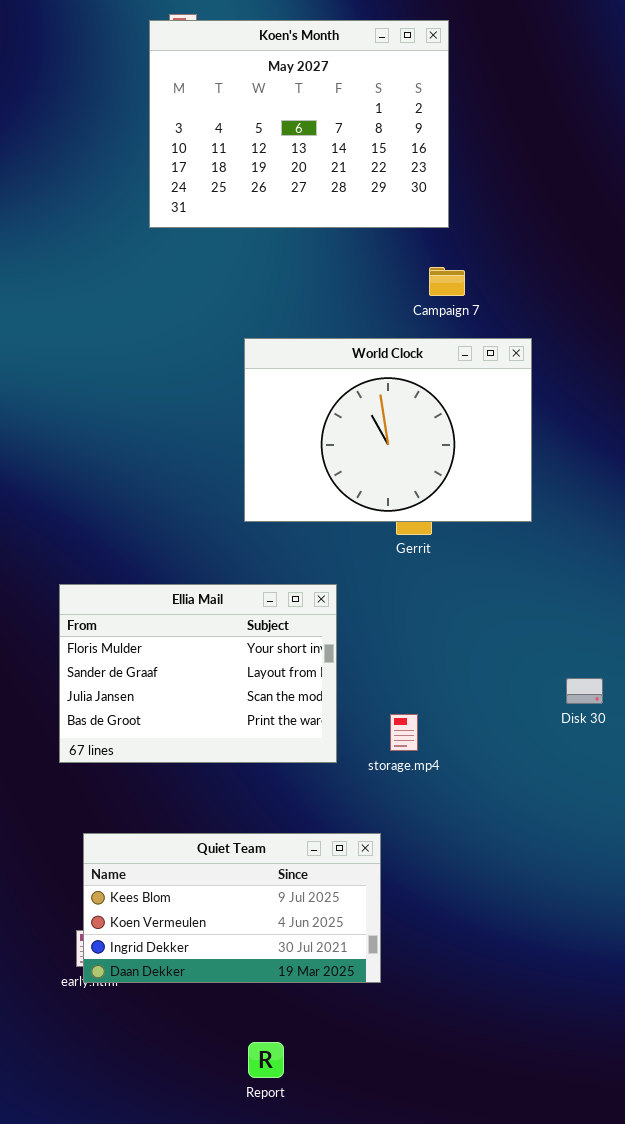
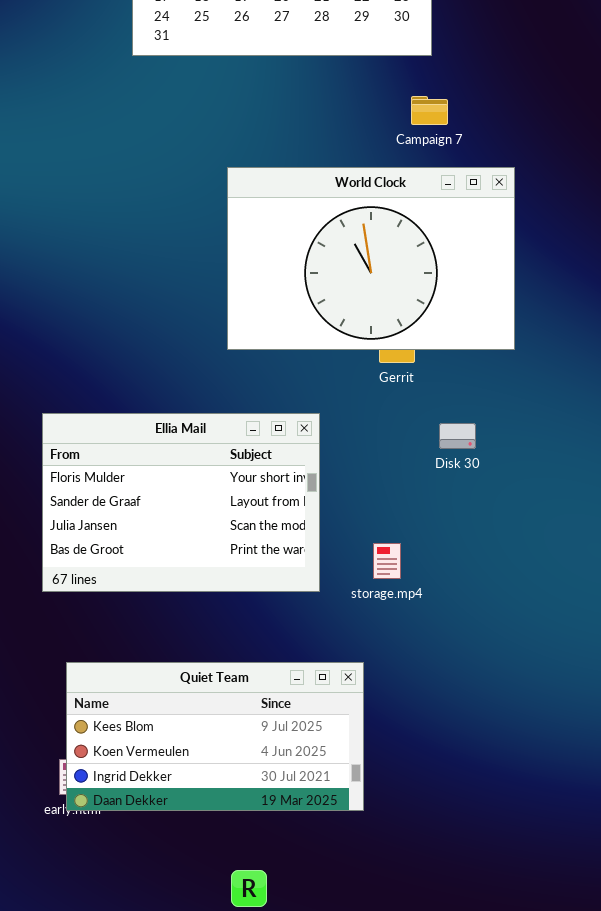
Disk 30: [566,678,603,704] -> [439,423,476,449], moved

